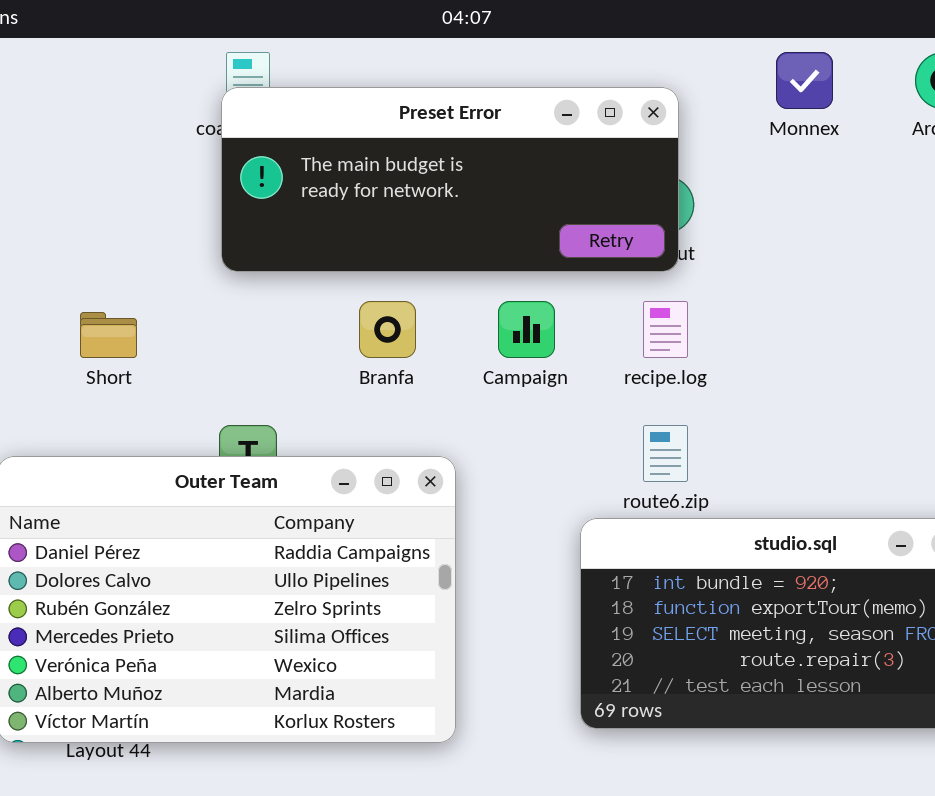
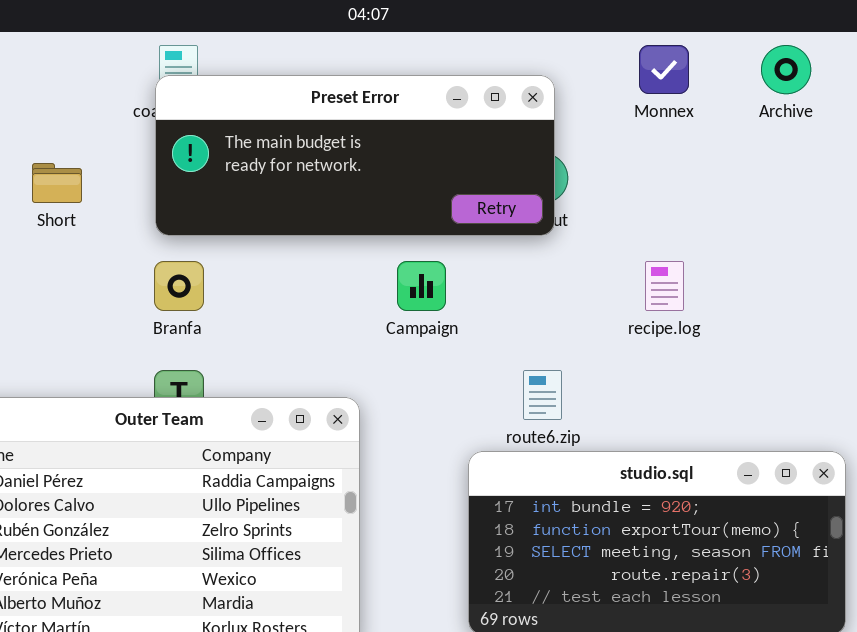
Branfa: [359,301,416,358] -> [154,261,204,311], moved
recipe.log: [643,301,688,358] -> [645,261,684,311], moved
Short: [80,312,137,358] -> [32,163,82,203], moved

